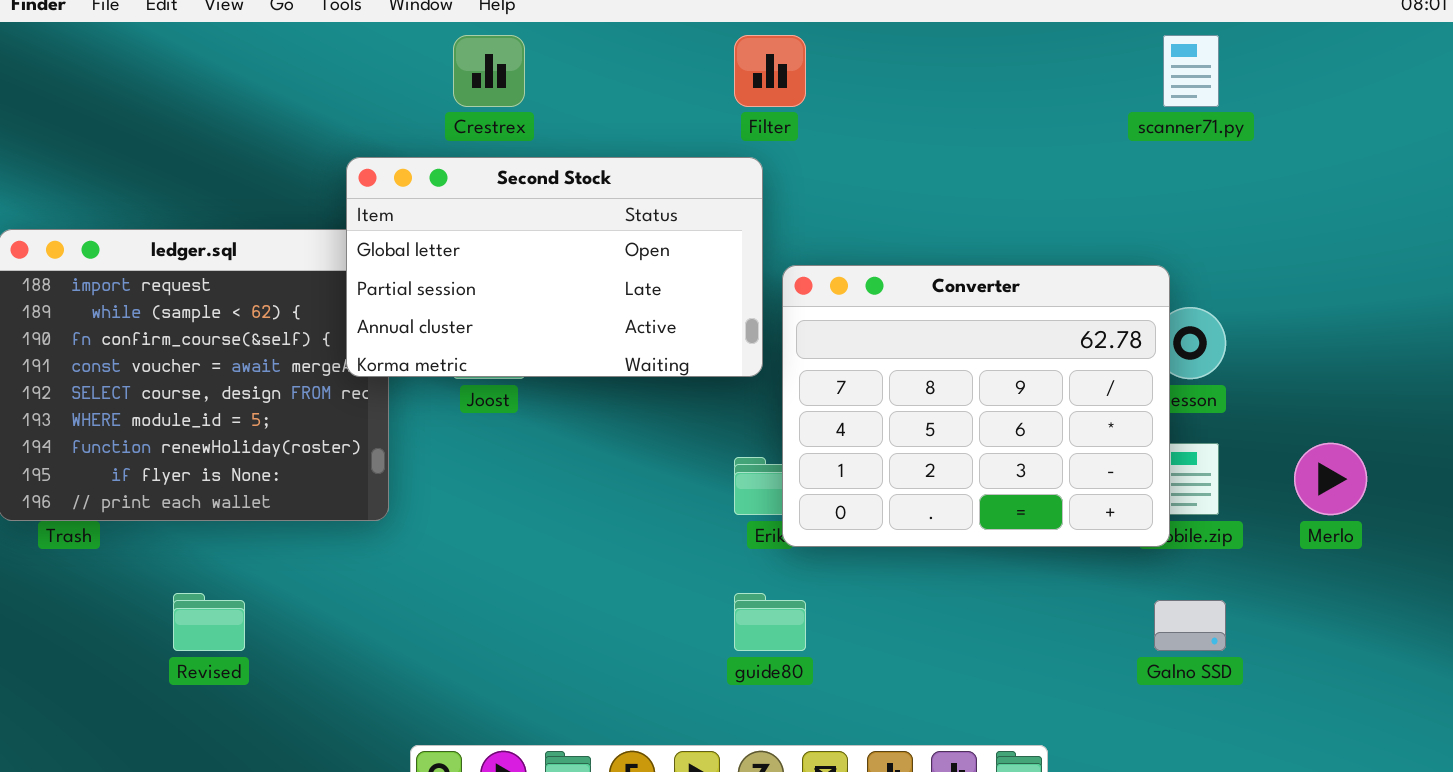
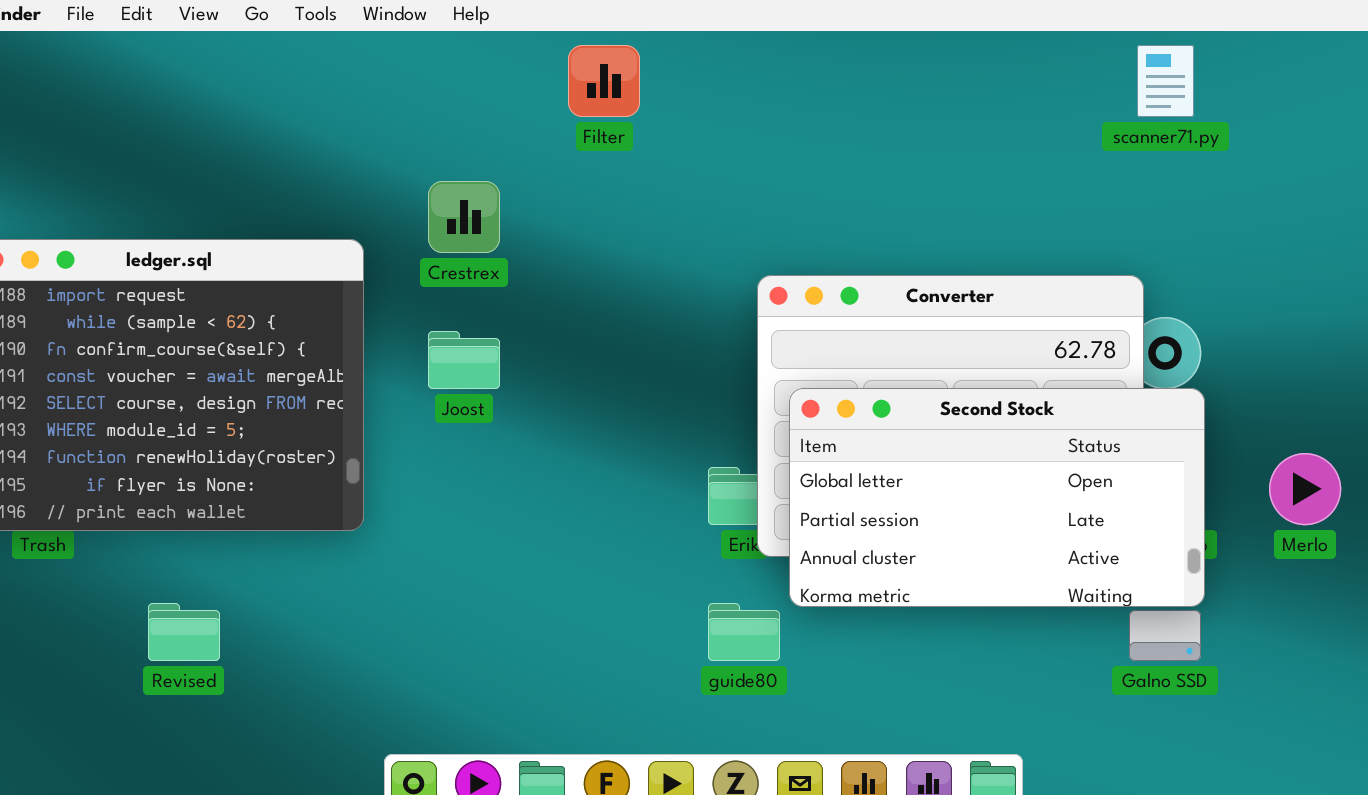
Crestrex: [453,35,525,107] -> [428,181,500,253], moved
Filter: [734,35,806,107] -> [568,45,640,117], moved
Second Stock: [346,157,763,377] -> [789,388,1205,607], moved

